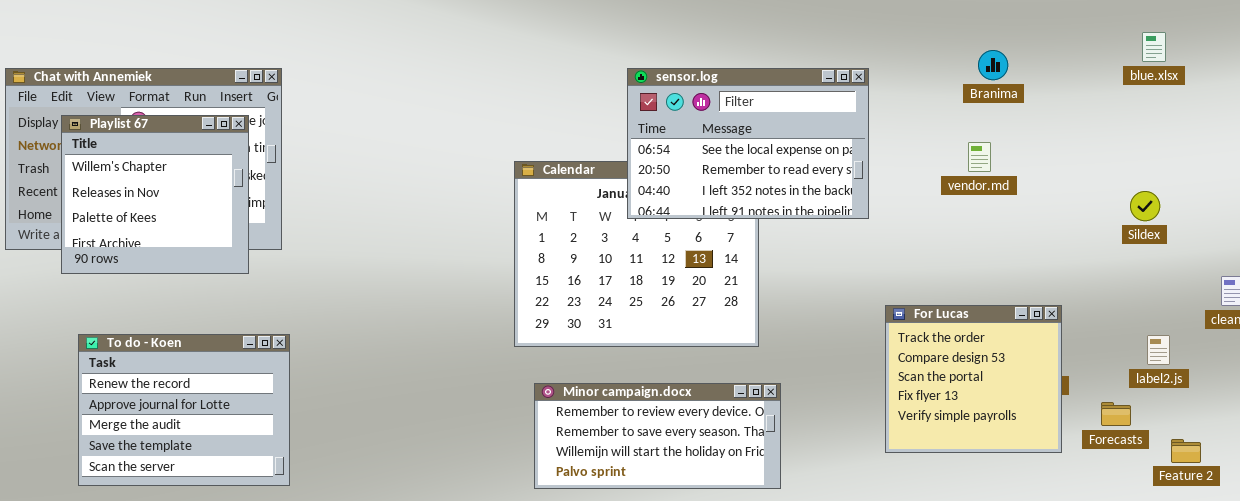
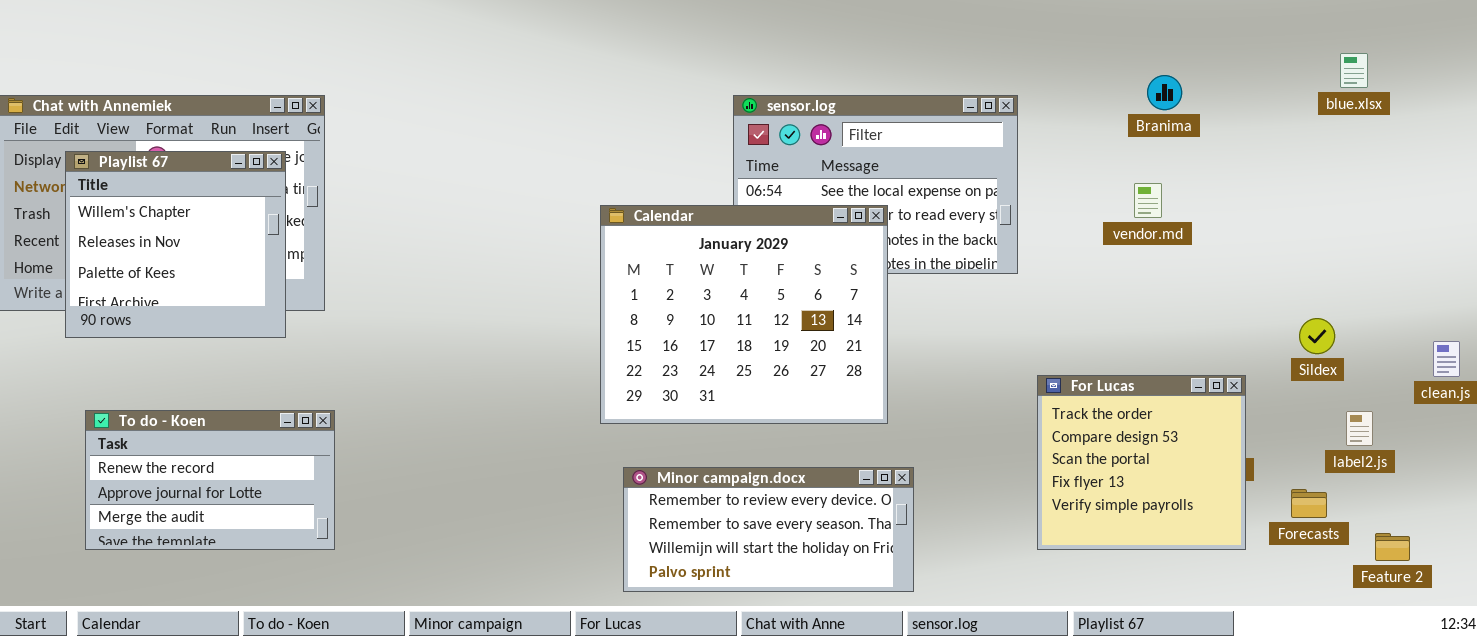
Calendar: [514,161,759,347] -> [600,205,888,424], raised
Sildex: [1130,191,1160,221] -> [1299,318,1335,354], moved
To do - Koen: [78,334,290,486] -> [85,410,335,550], resized

